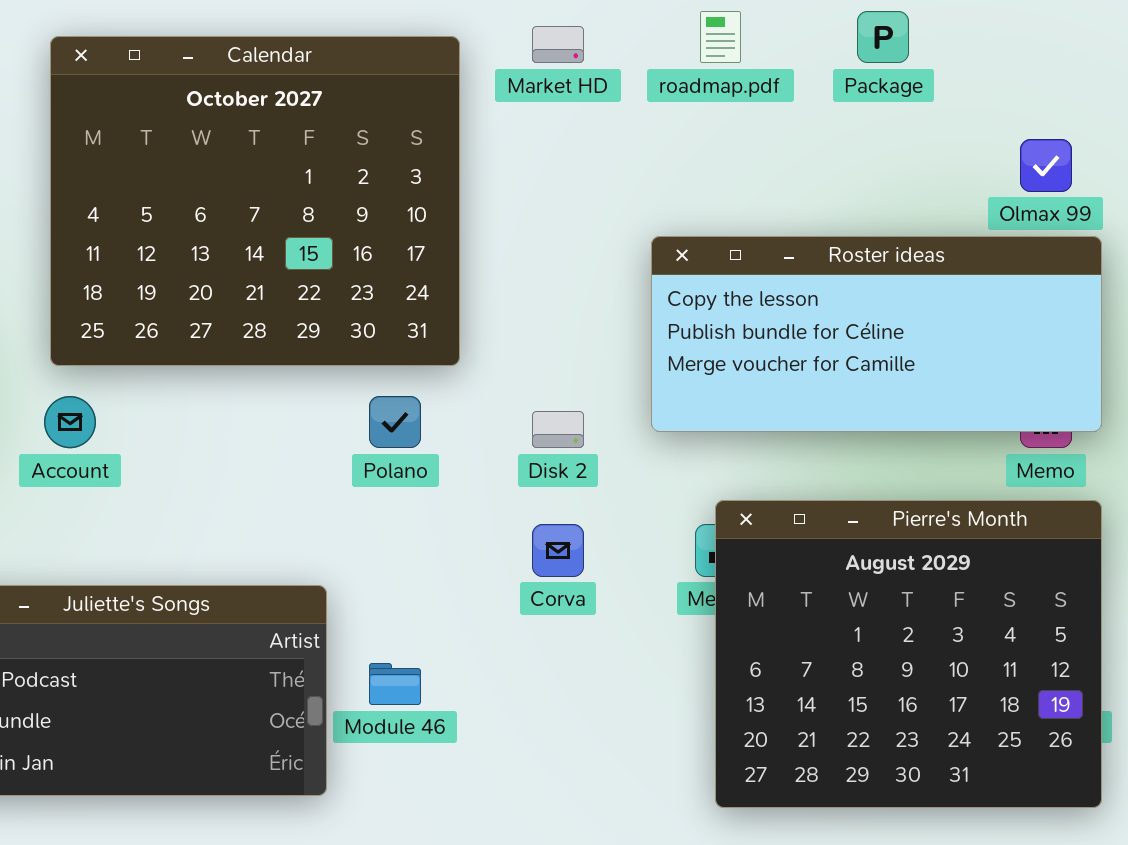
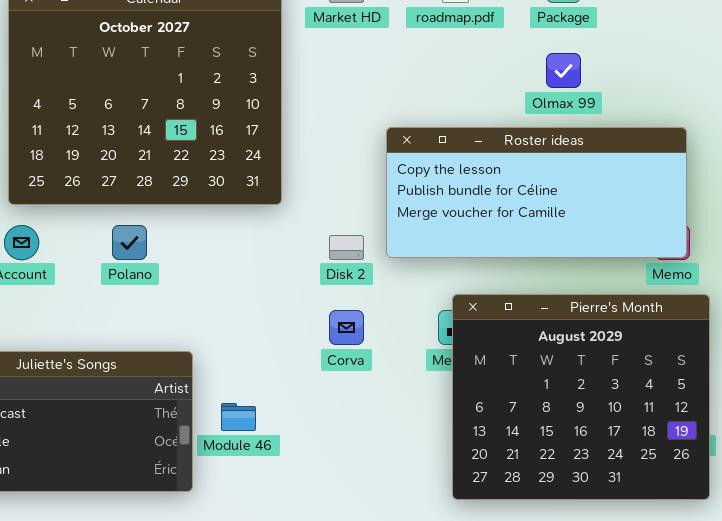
Olmax 99: [1020,139,1072,192] -> [546,53,581,88], moved
Roster ideas: [651,236,1102,432] -> [386,127,687,258], moved
Polano: [369,396,421,448] -> [112,225,147,260], moved

